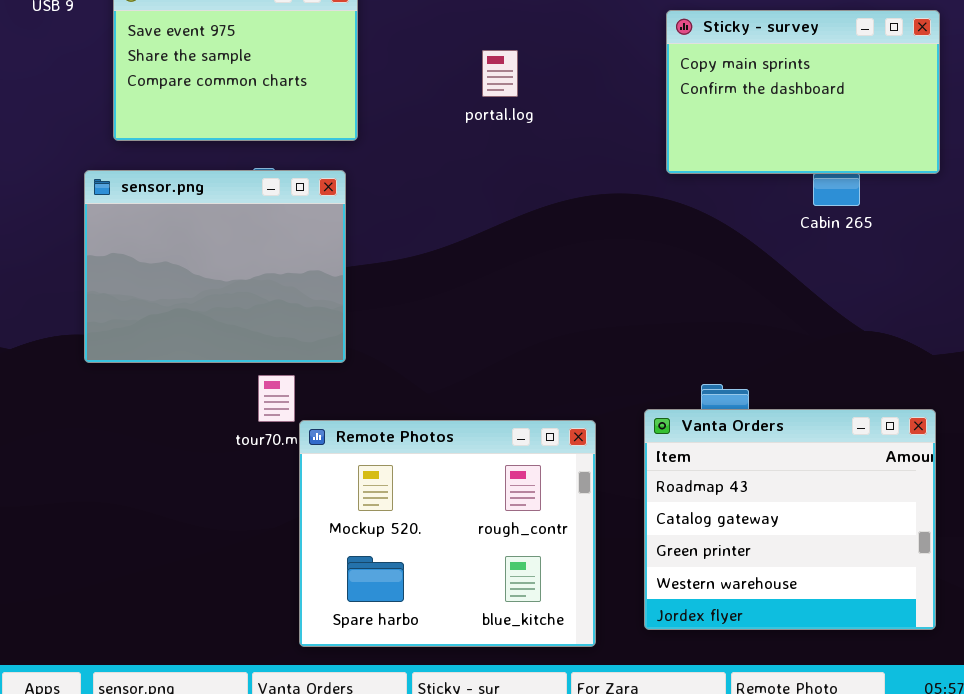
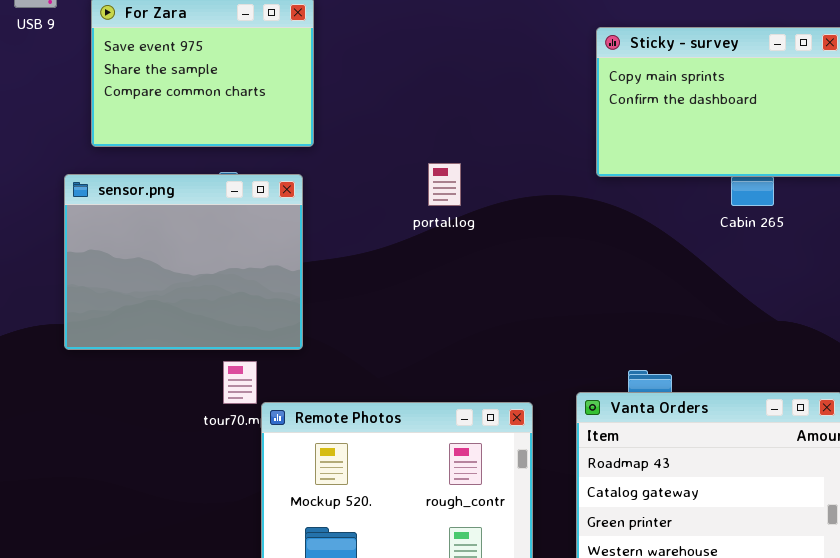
portal.log: [482,50,518,97] -> [428,163,461,206], moved

